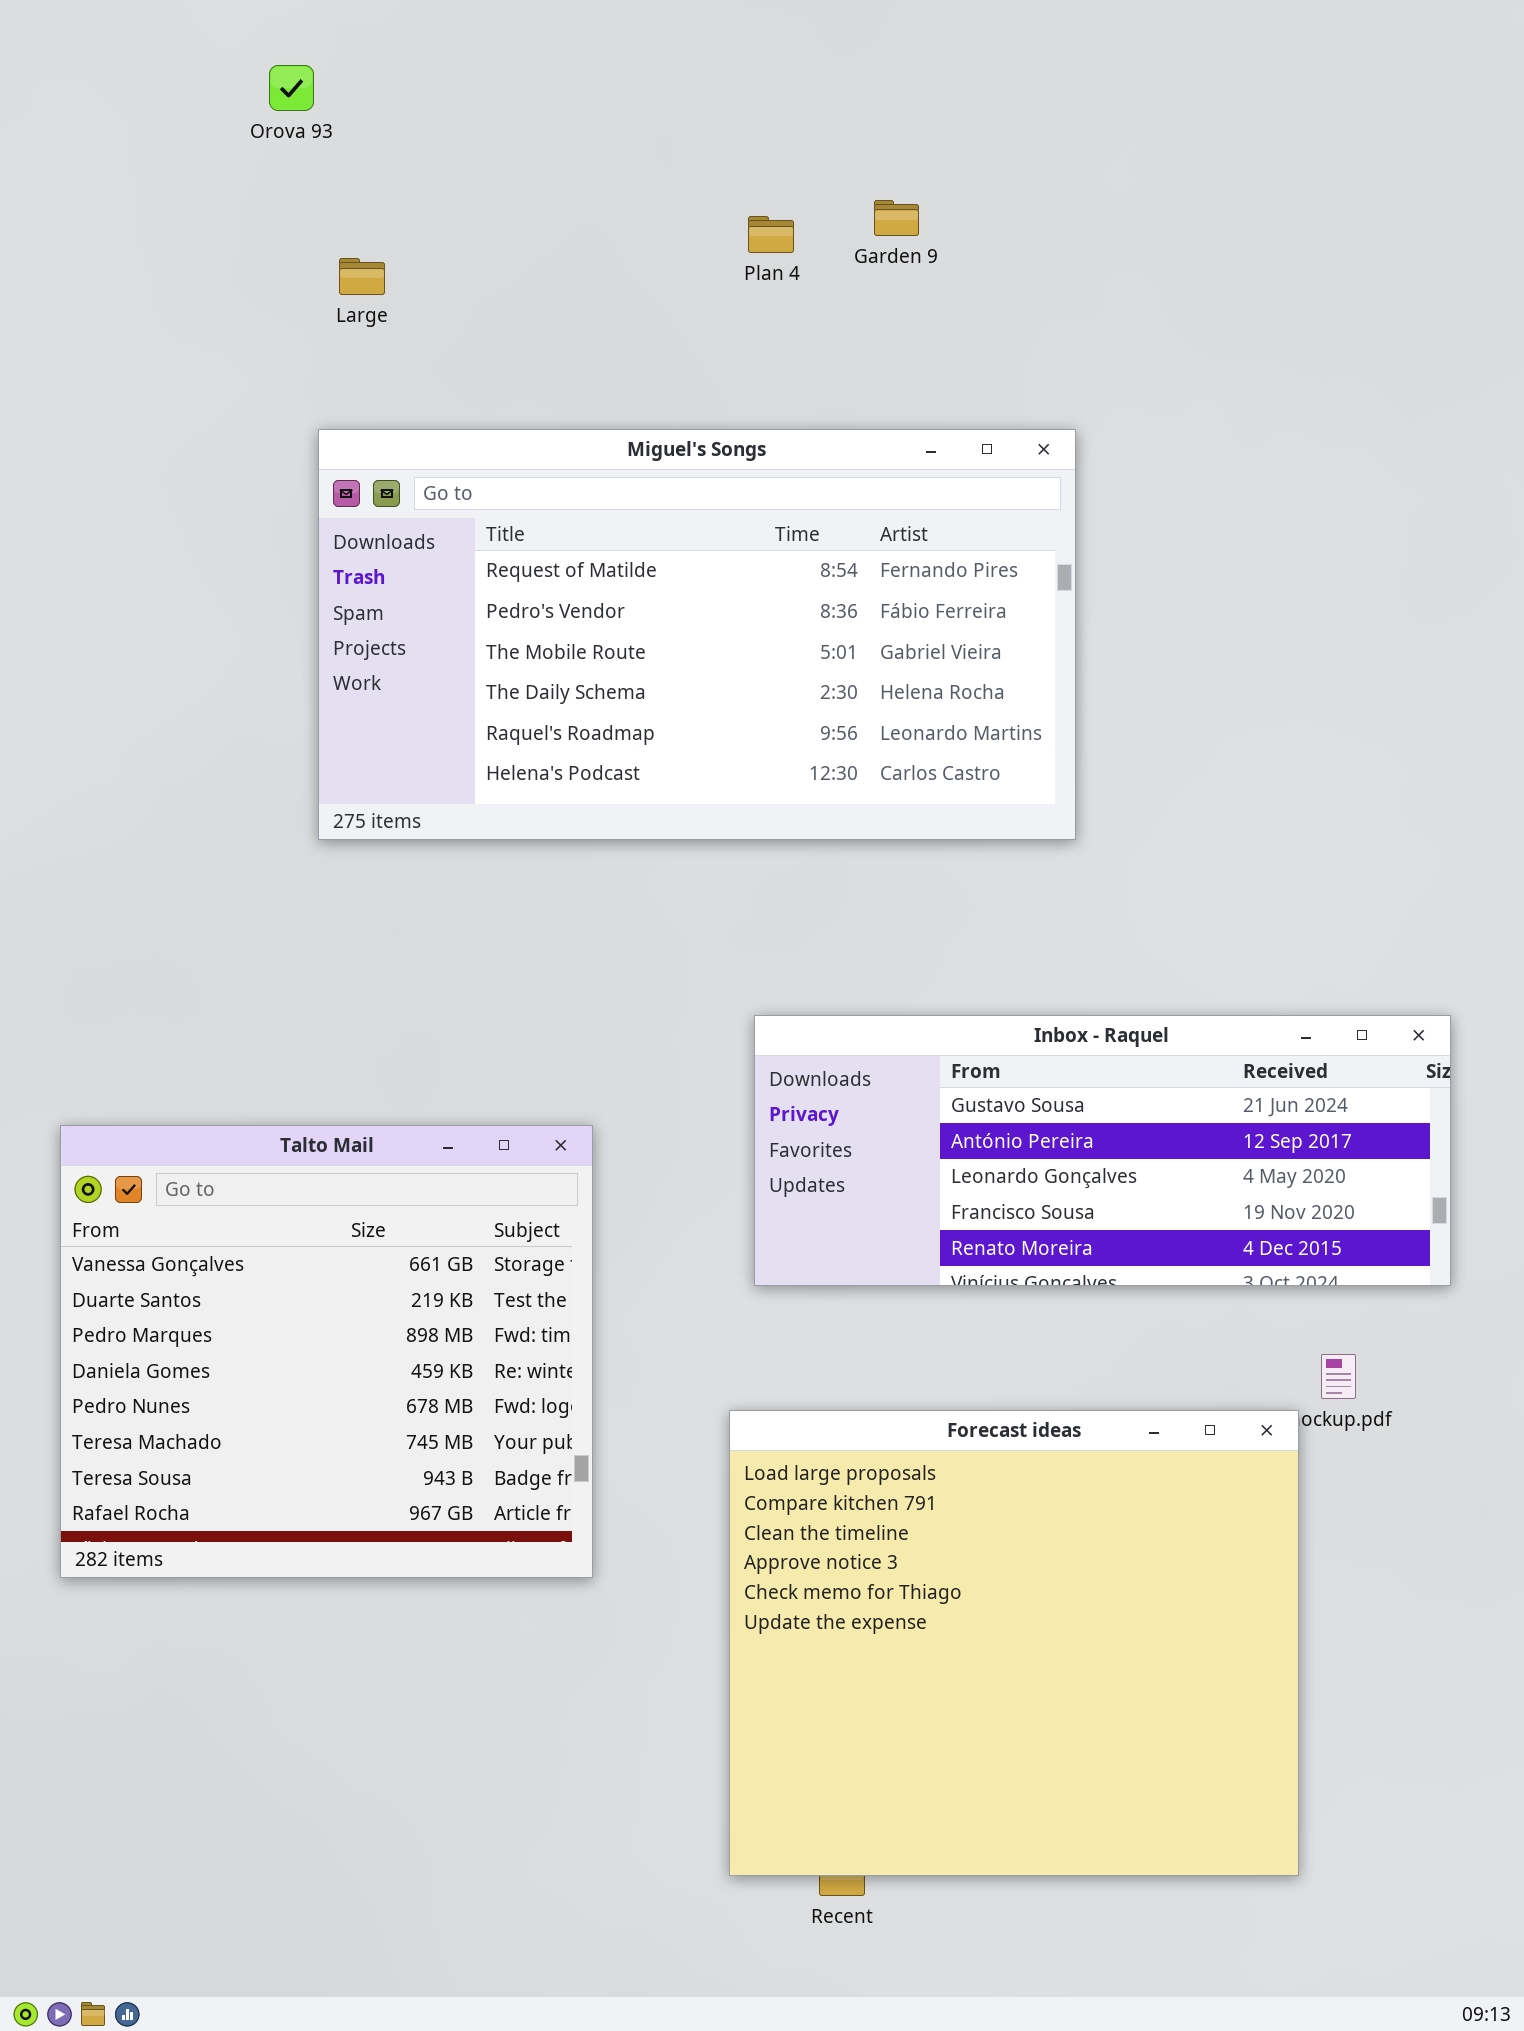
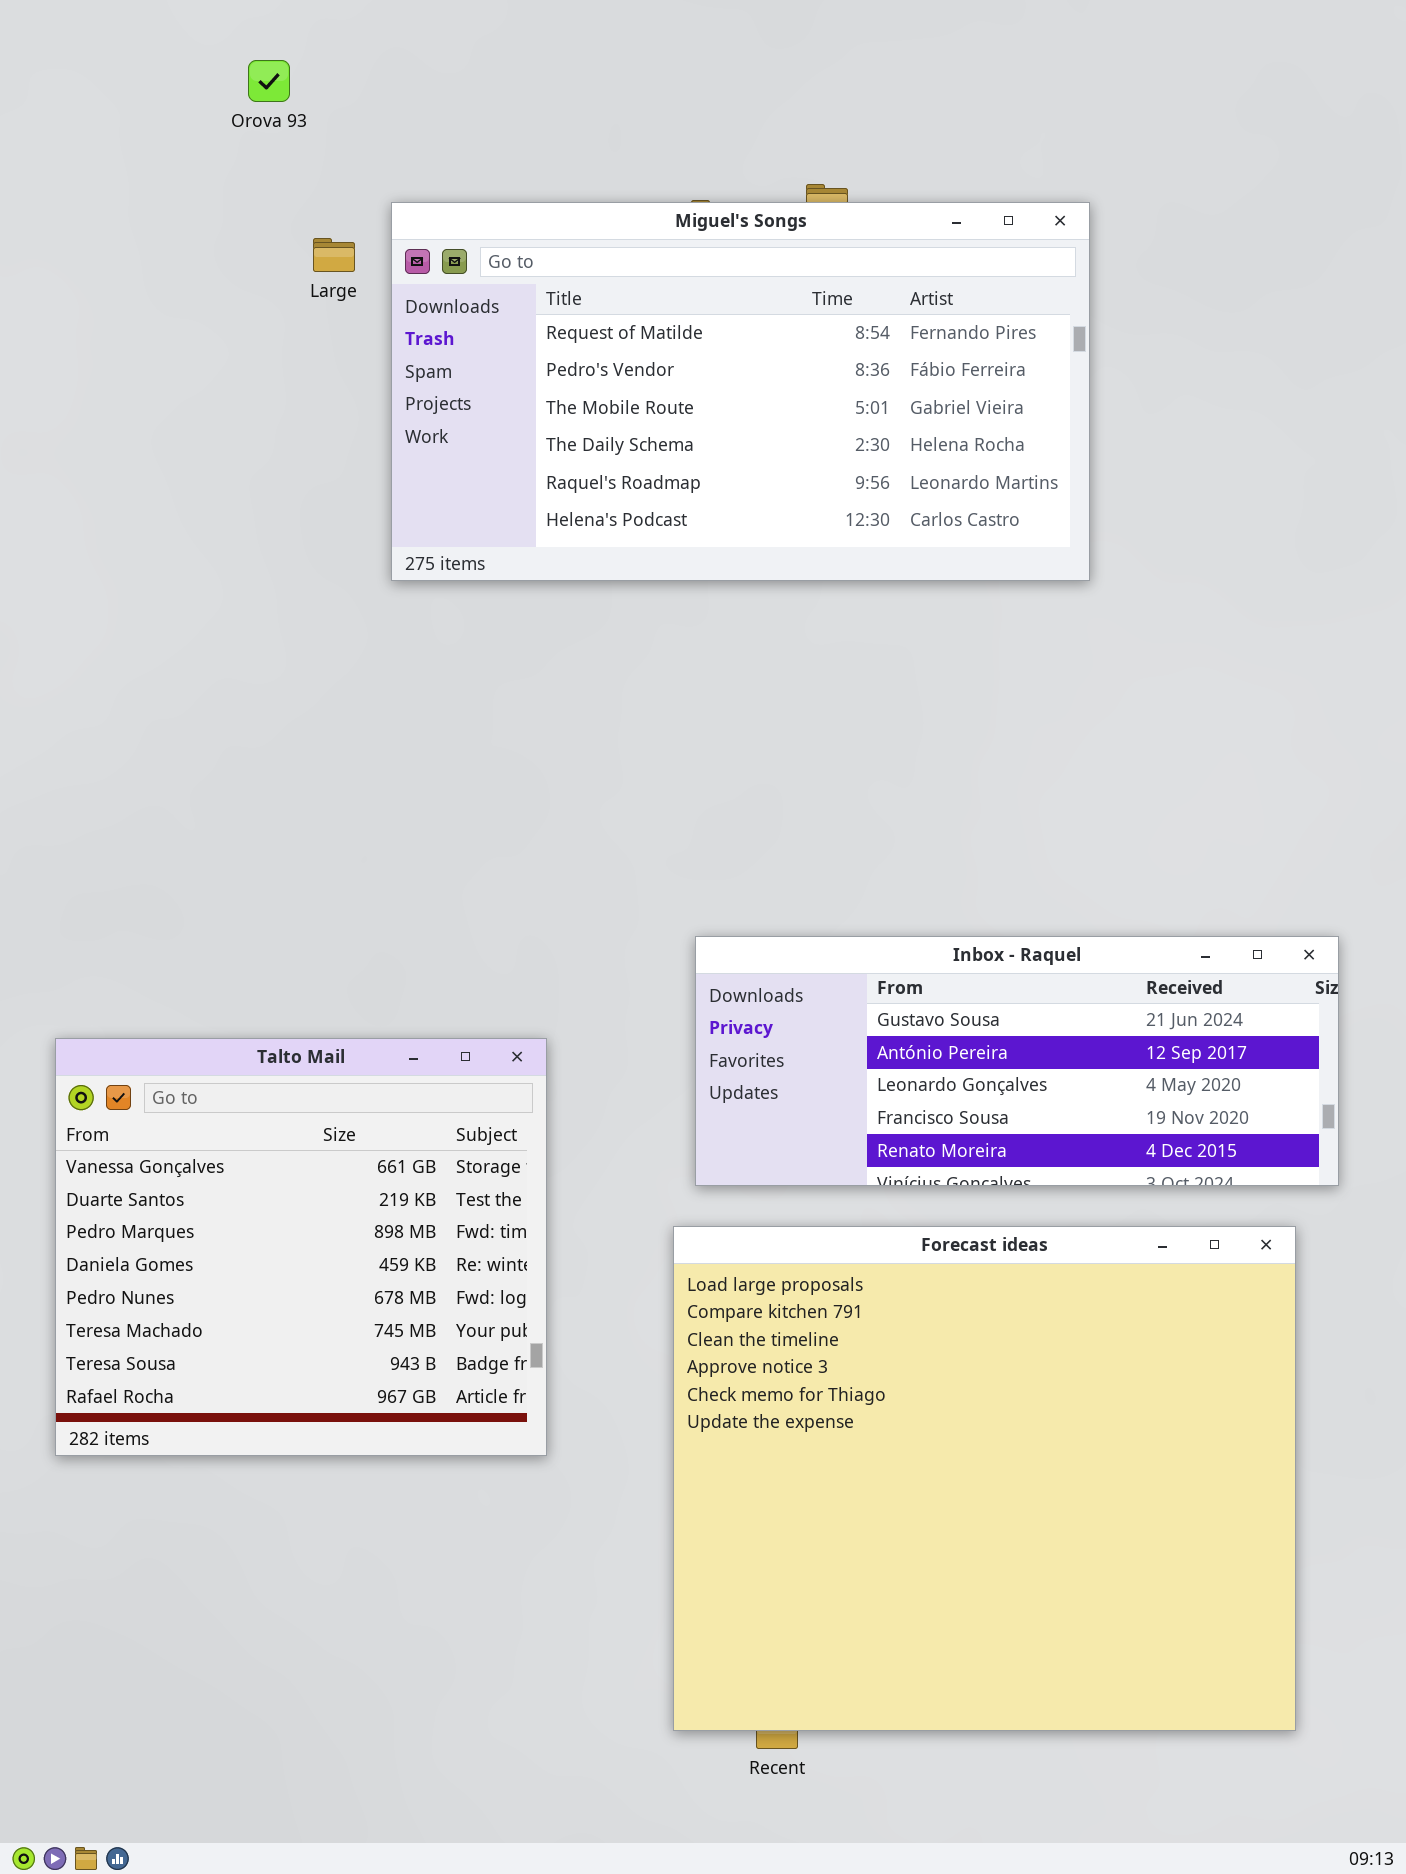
Miguel's Songs: [318,429,1076,840] -> [391,202,1090,581], moved
Forecast ideas: [729,1410,1299,1876] -> [673,1226,1296,1731], resized

